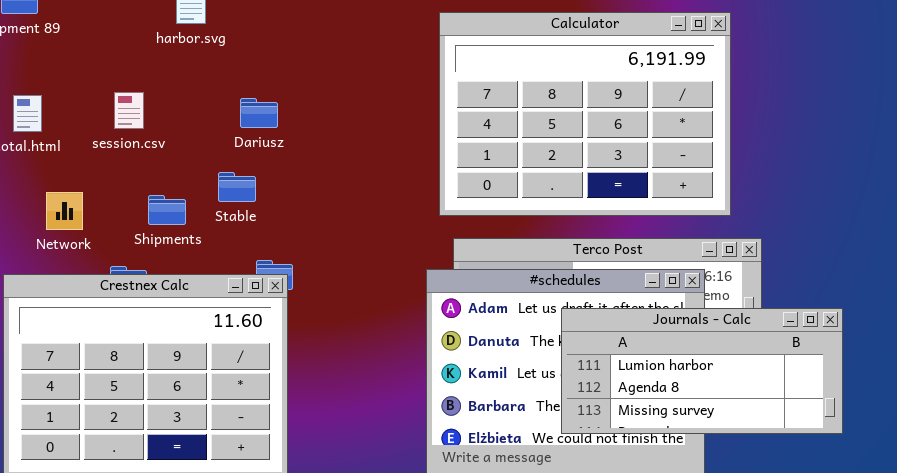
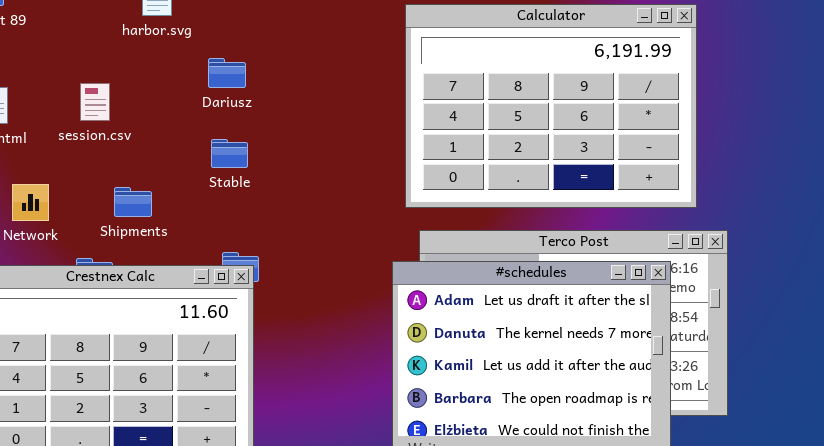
Dariusz: [240,98,278,128] -> [208,58,246,88], moved
Stable: [218,172,256,202] -> [211,139,248,168], moved
Journals - Calc: [561,308,843,434] -> none, closed

